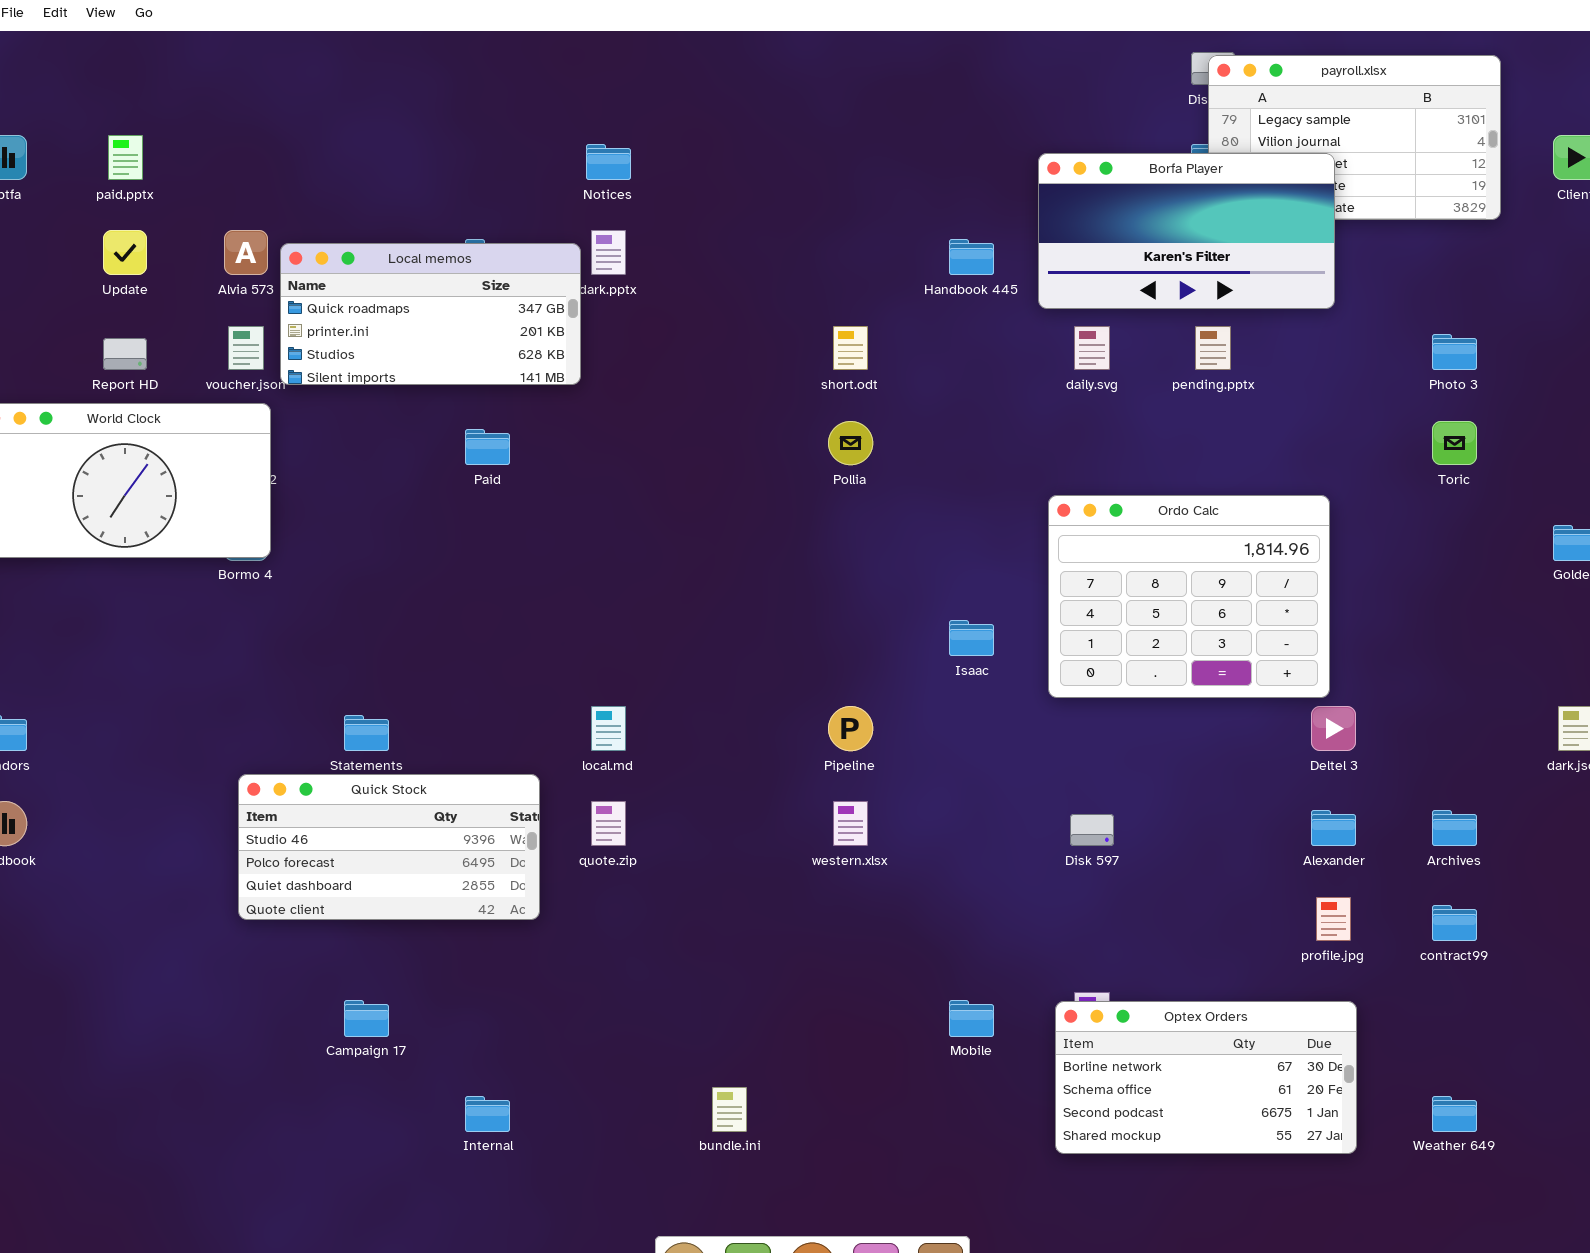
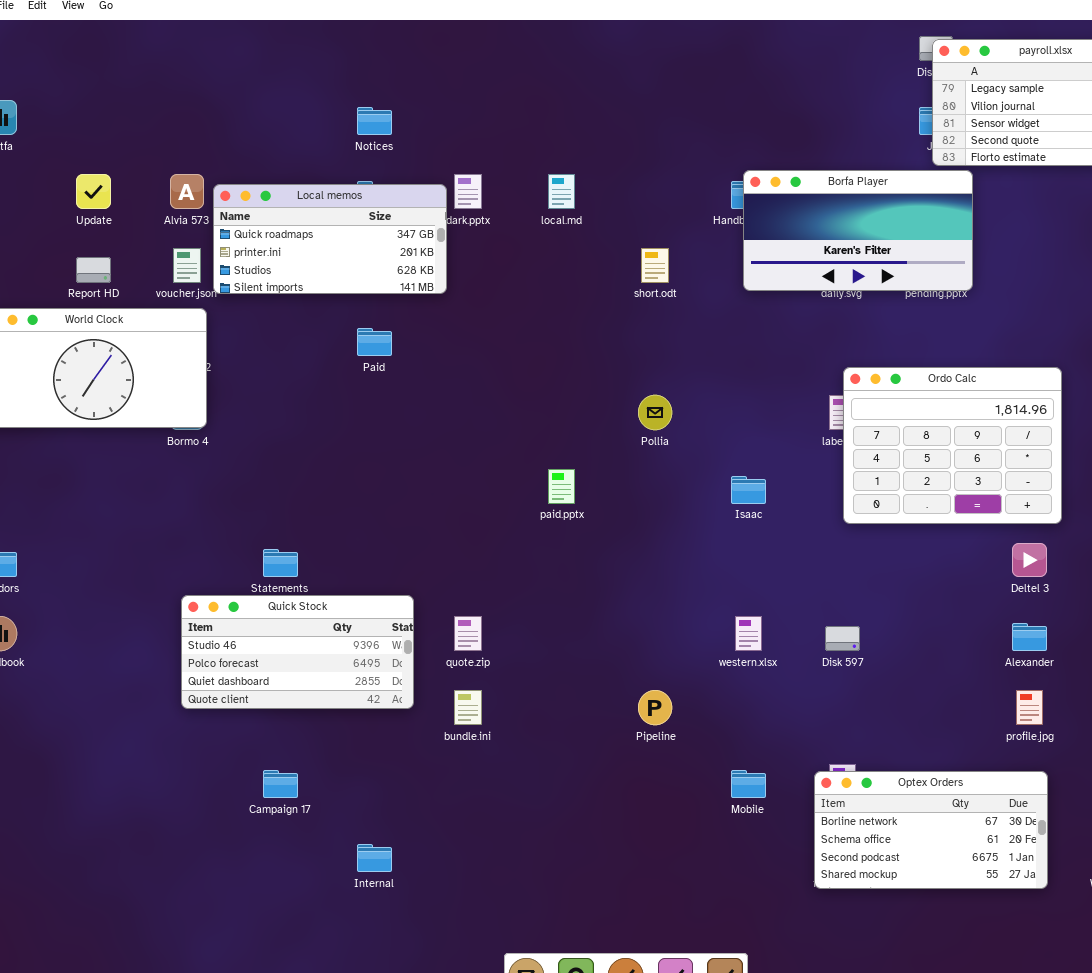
paid.pptx: [108,135,143,180] -> [548,469,575,504], moved
Notices: [586,144,631,180] -> [357,107,392,135], moved
Borfa Player: [1038,153,1335,309] -> [743,170,973,291], moved
Pollia: [828,421,873,465] -> [638,395,672,430], moved
Ordo Calc: [1048,495,1330,698] -> [843,367,1062,524], moved
local.md: [591,706,626,751] -> [548,174,575,209], moved
Pipeline: [828,706,873,751] -> [638,690,672,725], moved
western.xlsx: [833,801,868,846] -> [735,616,762,651], moved
bundle.ini: [712,1087,747,1132] -> [454,690,482,725], moved

